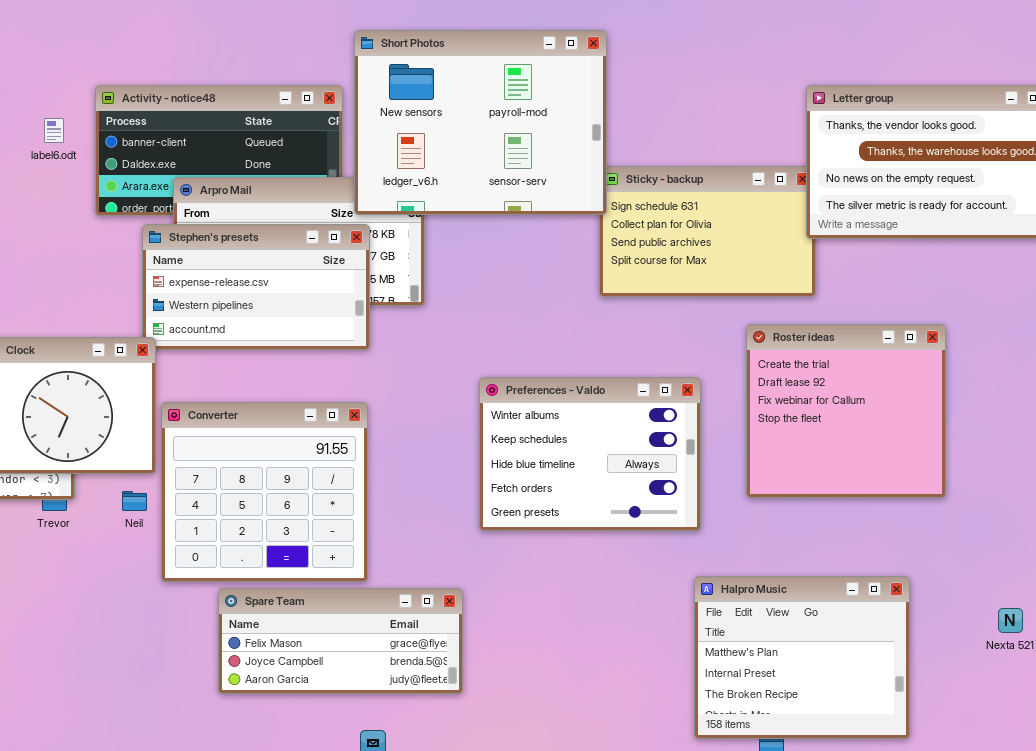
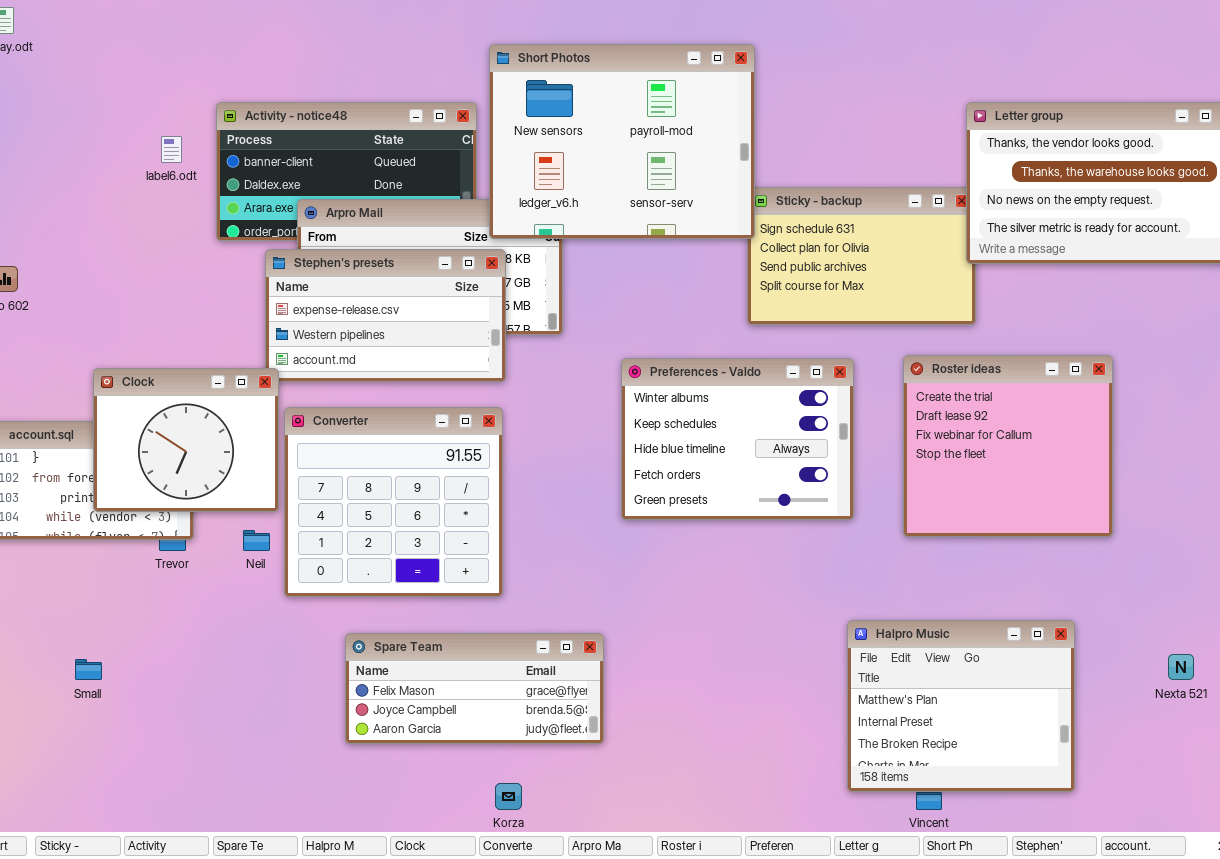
Preferences - Valdo: [479,377,701,531] -> [621,358,854,520], moved
Converter: [161,402,368,582] -> [284,407,503,597], moved

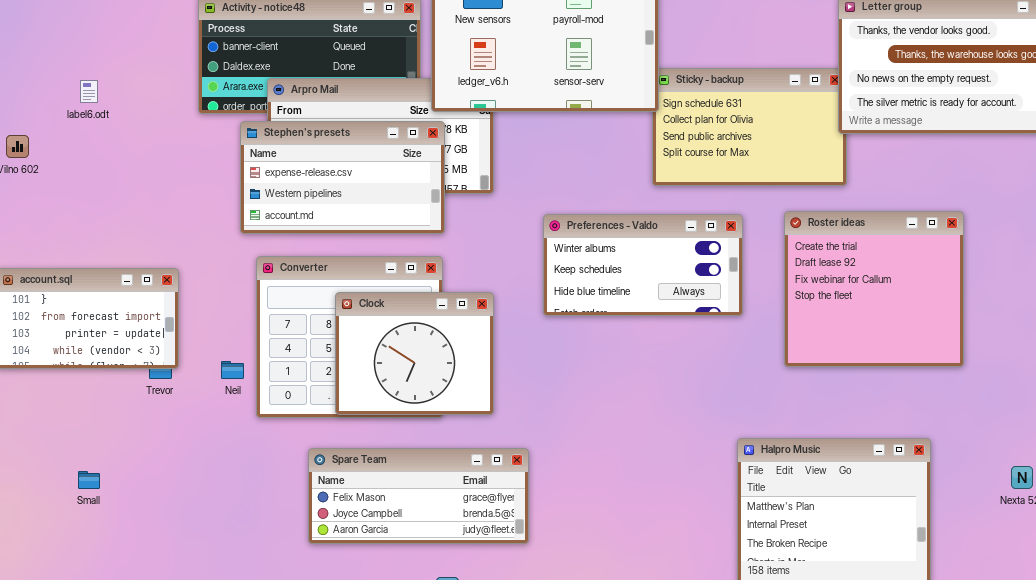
label6.odt: [161,136,182,163] -> [80,80,98,103], moved
Preferences - Valdo: [621,358,854,520] -> [543,214,743,316], resized
Clock: [93,368,279,512] -> [335,292,494,415], moved

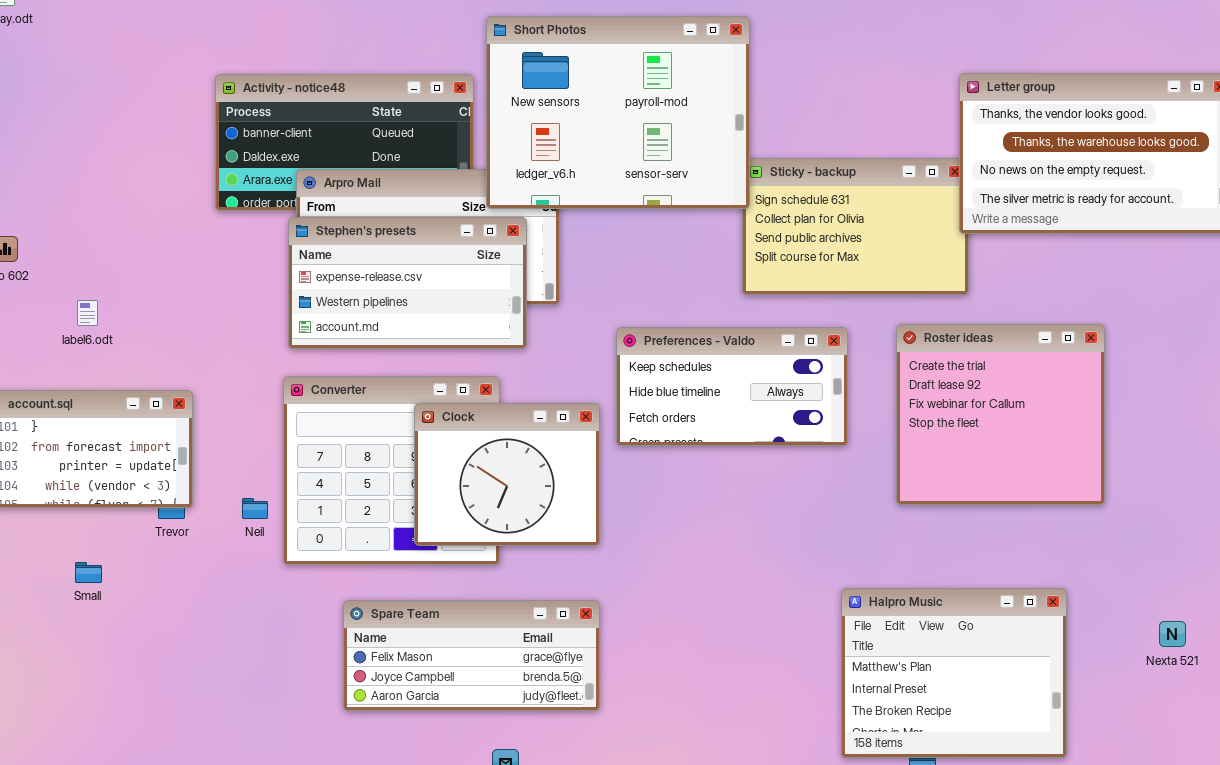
label6.odt: [80,80,98,103] -> [77,300,98,326], moved
Stephen's presets: [240,121,445,234] -> [288,217,527,349], moved
Preferences - Valdo: [543,214,743,316] -> [616,327,848,446], scrolled down 1 row
Clock: [335,292,494,415] -> [414,403,600,546], moved
Small: [78,471,100,489] -> [75,562,102,583], moved

